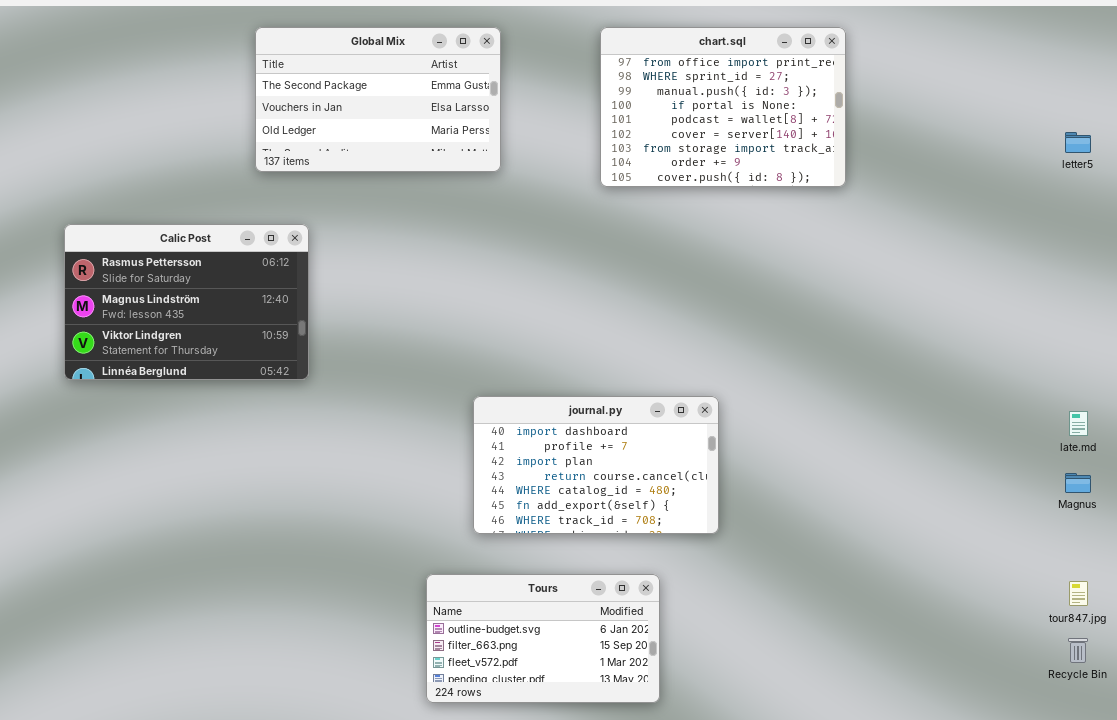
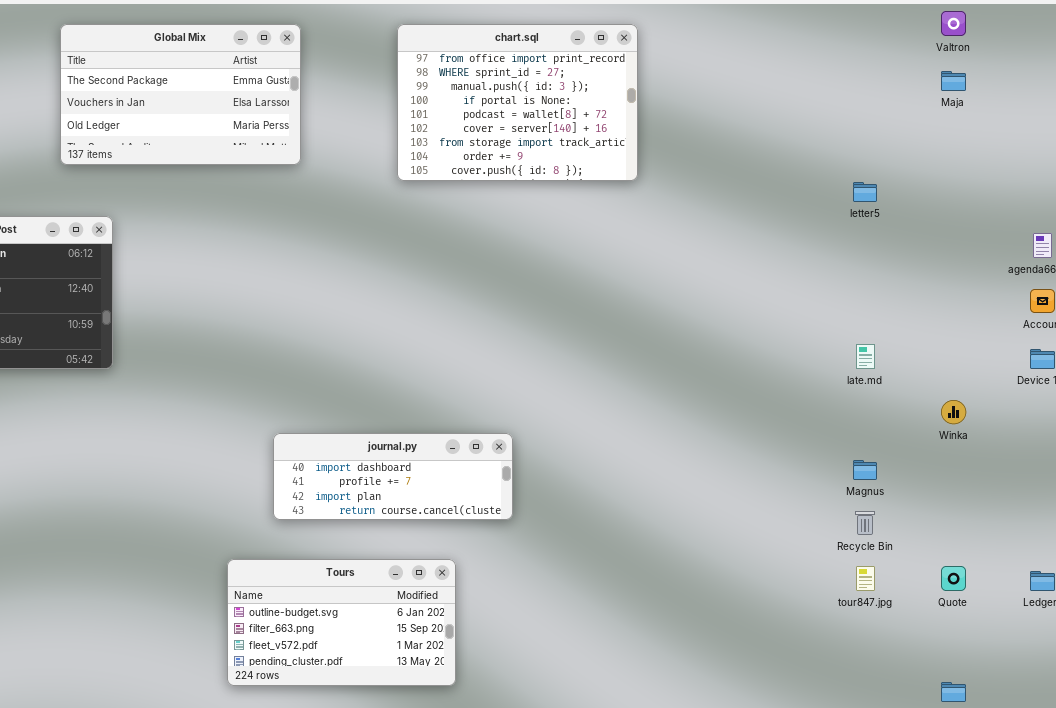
letter5: [1065,132,1091,153] -> [853,182,877,202], moved
journal.py: [473,396,719,534] -> [273,433,513,520], resized
late.md: [1069,411,1088,436] -> [856,344,875,369], moved
Recycle Bin: [1068,638,1088,663] -> [855,511,875,535], moved

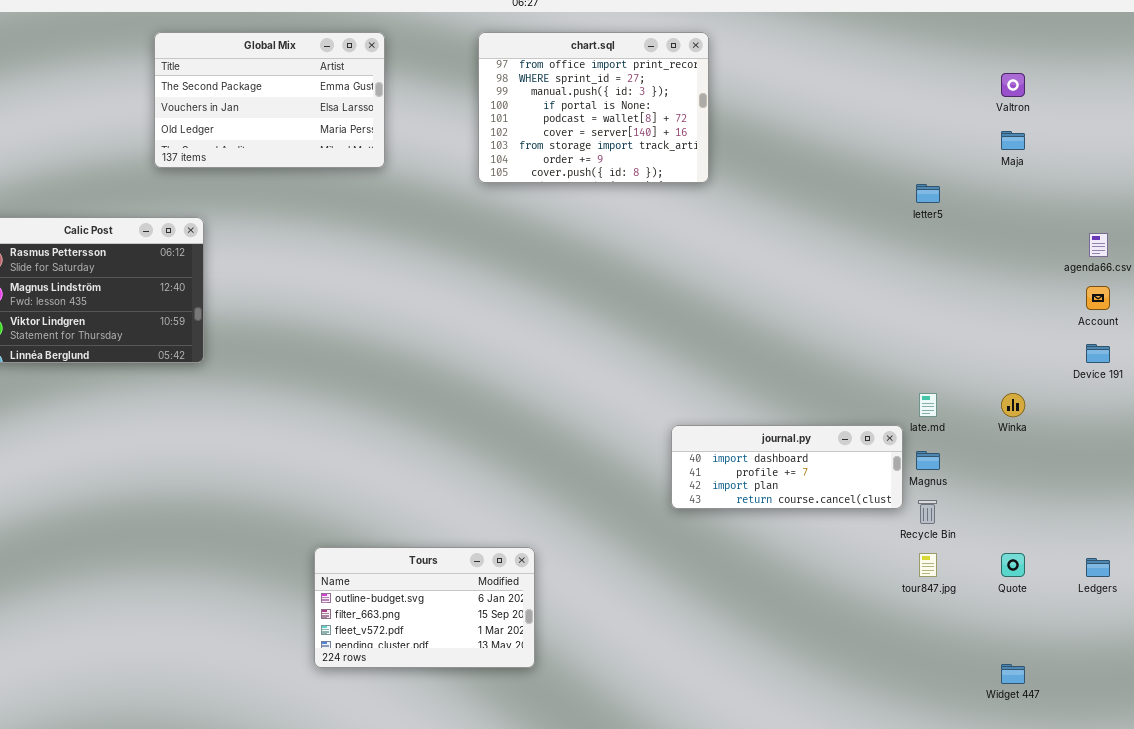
Valtron: [941,11,966,36] -> [1001,73,1025,97], moved
Maja: [941,71,966,91] -> [1001,131,1025,150], moved
late.md: [856,344,875,369] -> [919,393,937,417], moved
journal.py: [273,433,513,520] -> [671,425,903,509], moved

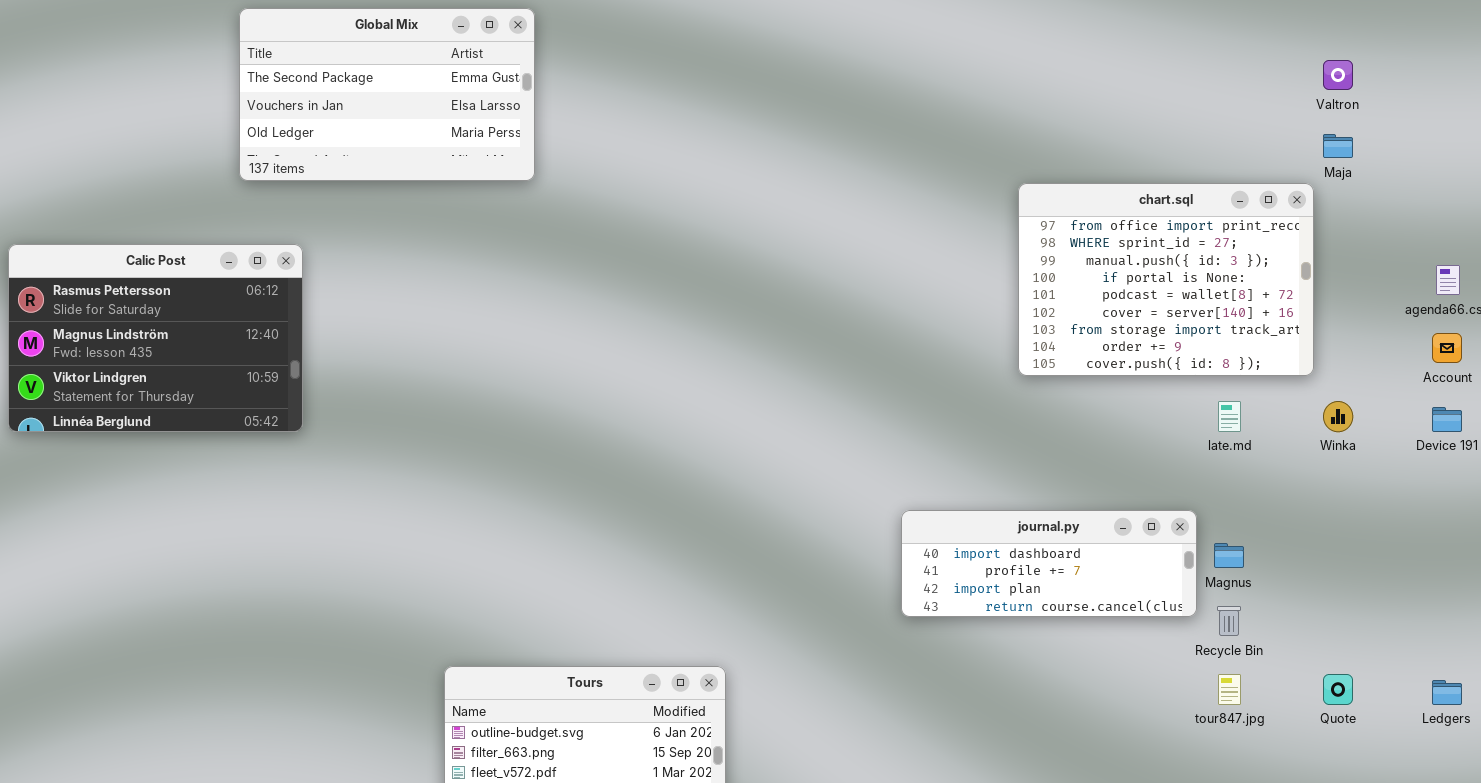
chart.sql: [478,32,709,183] -> [1018,183,1314,376], moved
late.md: [919,393,937,417] -> [1218,401,1241,432], moved
Winka: [1001,393,1025,417] -> [1323,401,1353,432], moved

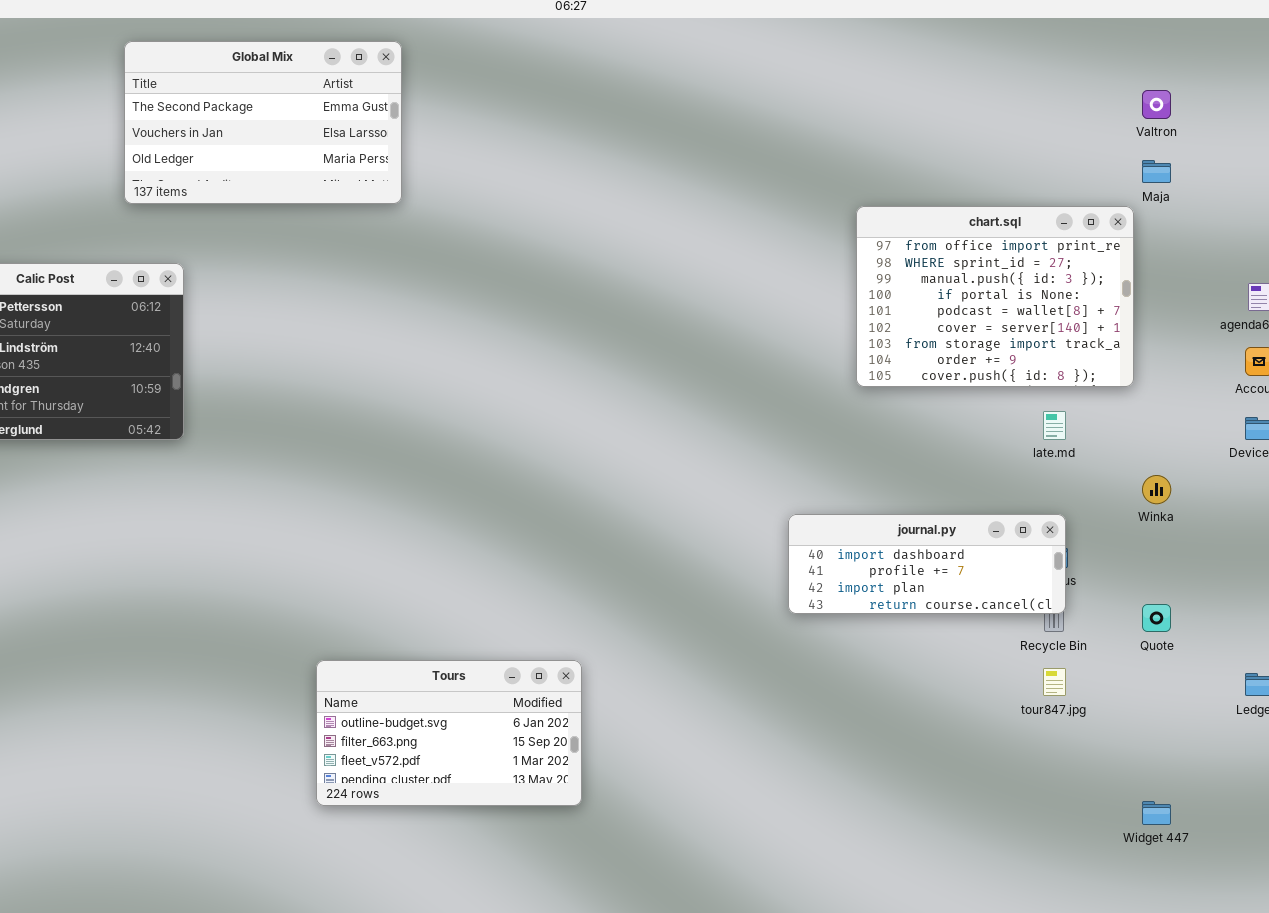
Winka: [1323,401,1353,432] -> [1142,475,1171,504], moved
journal.py: [901,510,1197,617] -> [788,514,1066,614], moved
Quote: [1323,674,1353,705] -> [1142,604,1171,632], moved

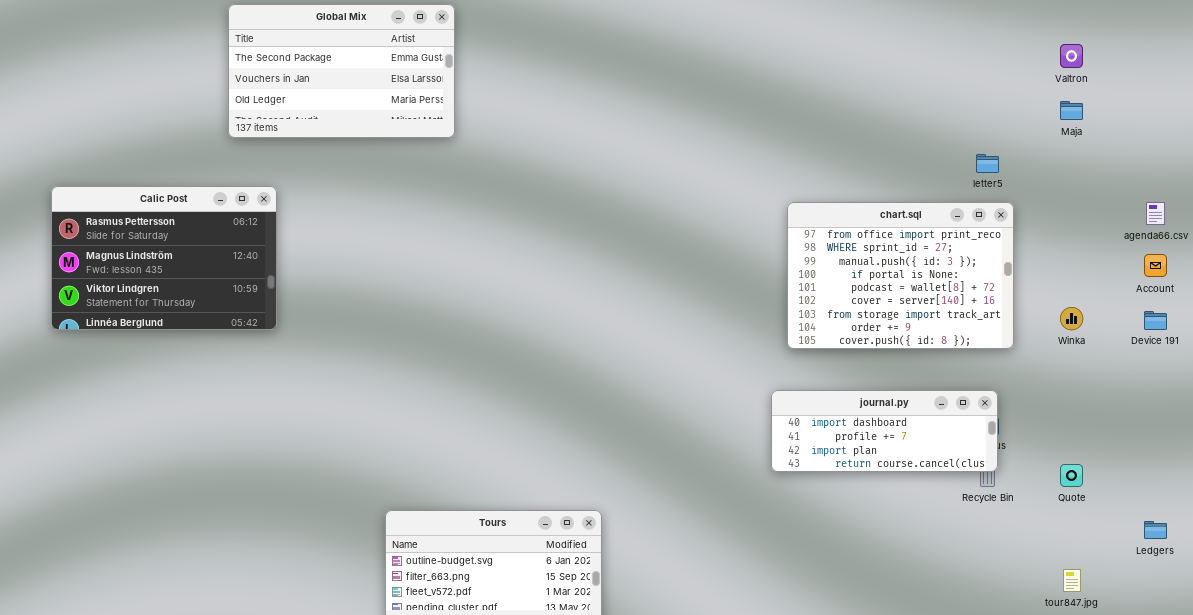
chart.sql: [856,206,1134,387] -> [787,202,1014,349], moved
Winka: [1142,475,1171,504] -> [1060,307,1083,330], moved
tour847.jpg: [1043,668,1066,696] -> [1063,569,1081,592], moved

